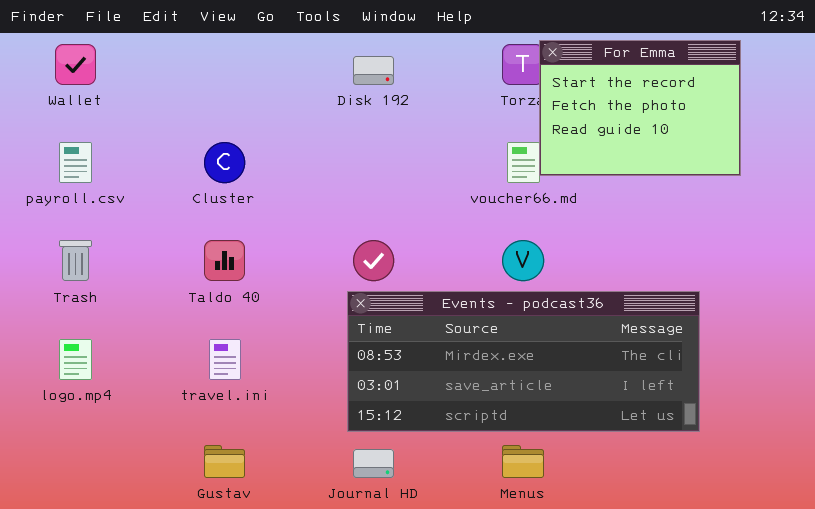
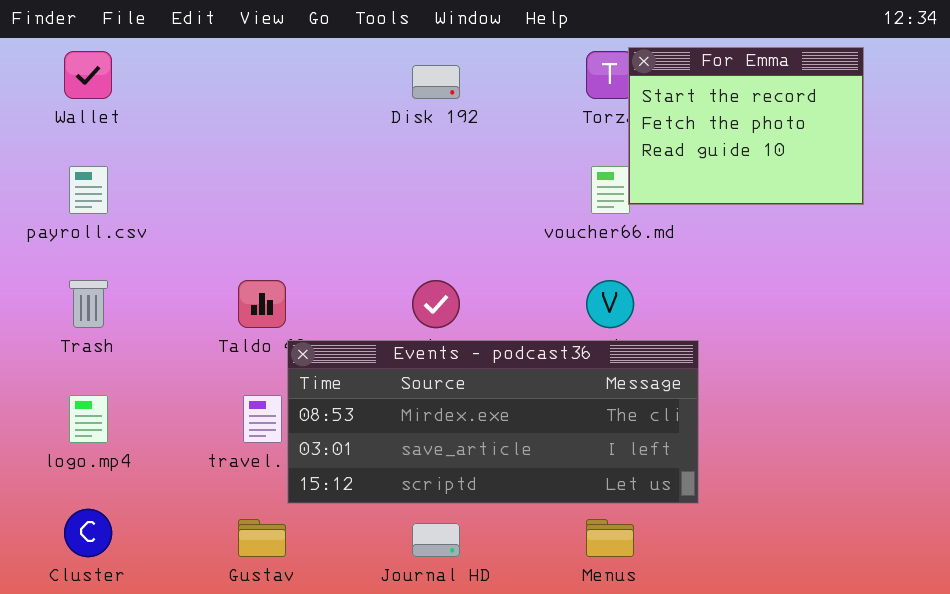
Cluster: [204,142,245,183] -> [64,509,112,557], moved
Events - podcast36: [347,291,700,432] -> [287,340,699,504], moved

